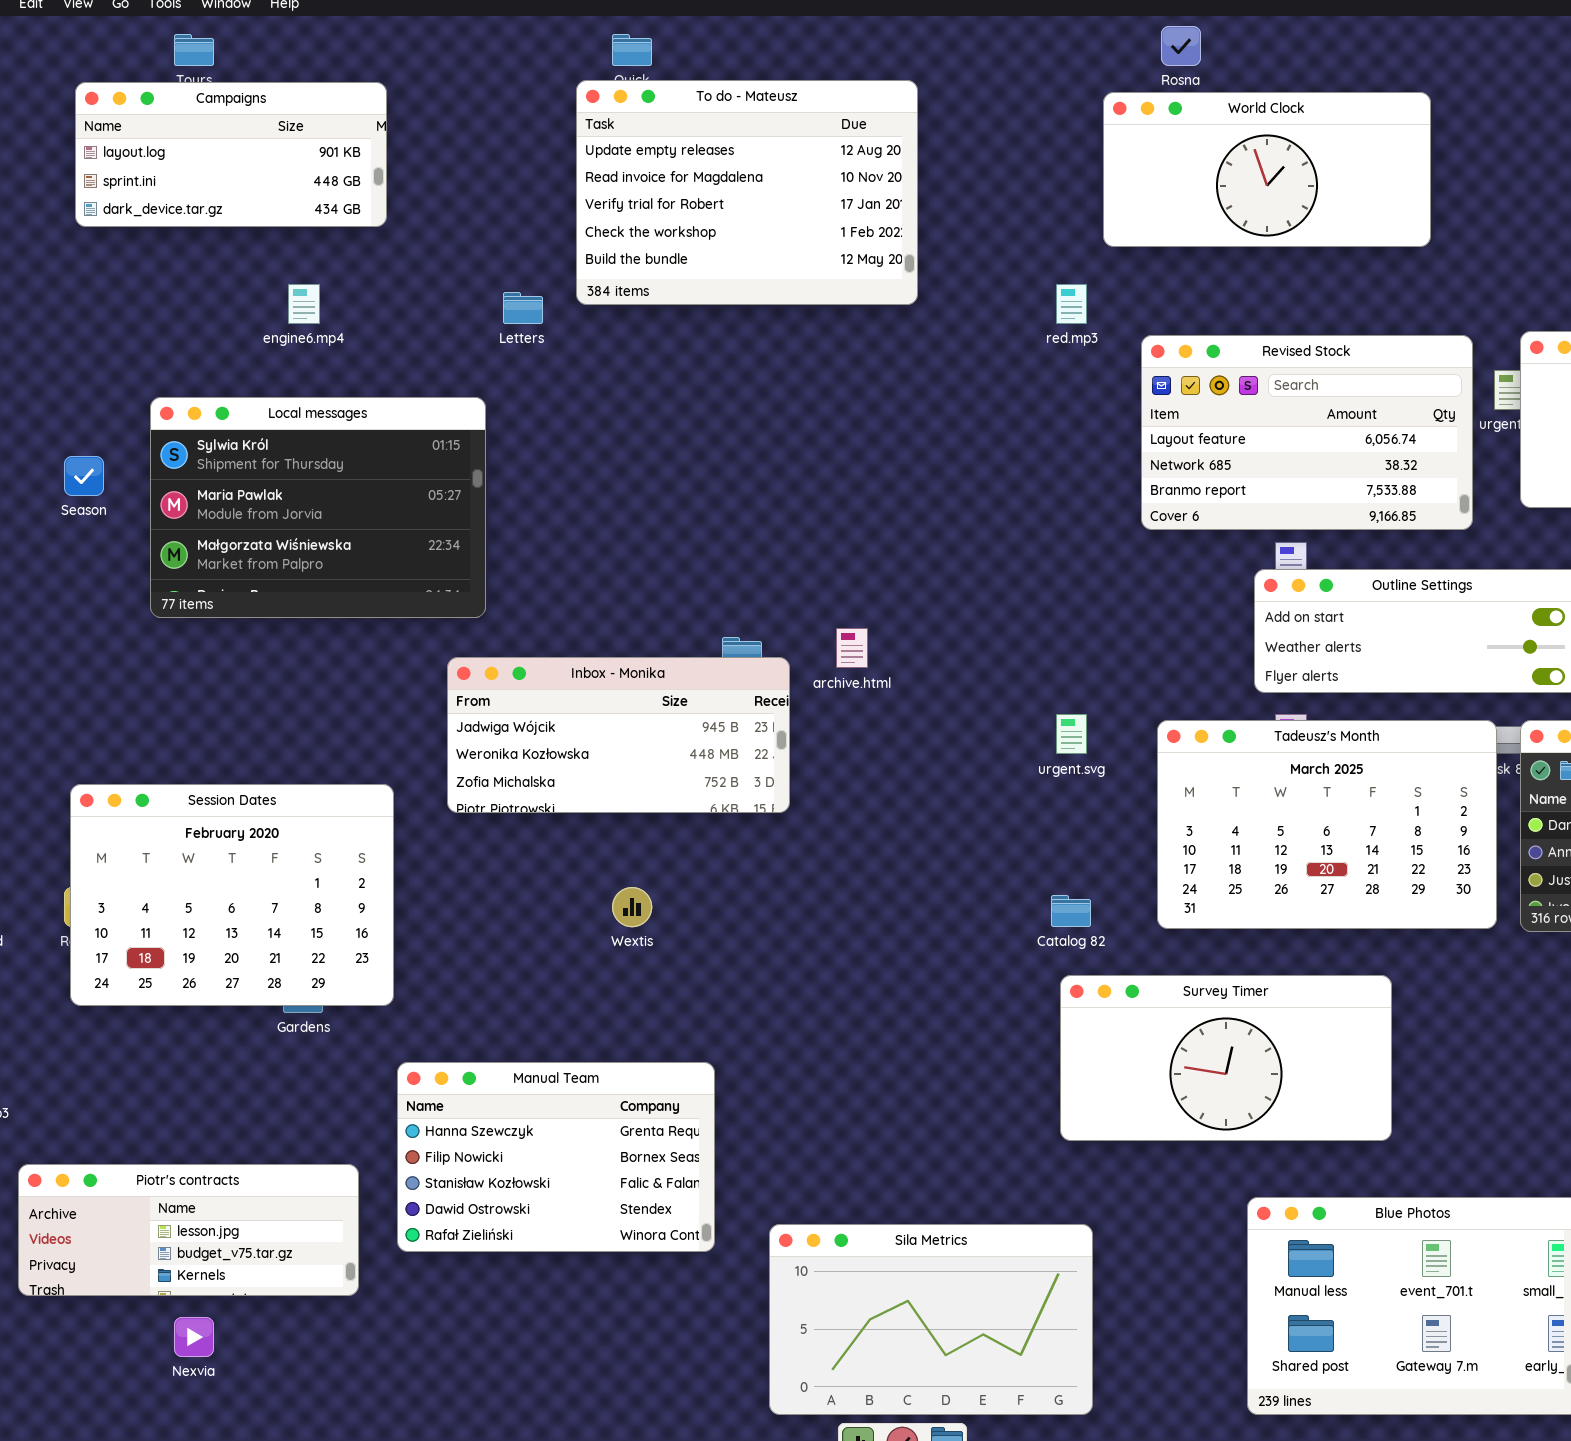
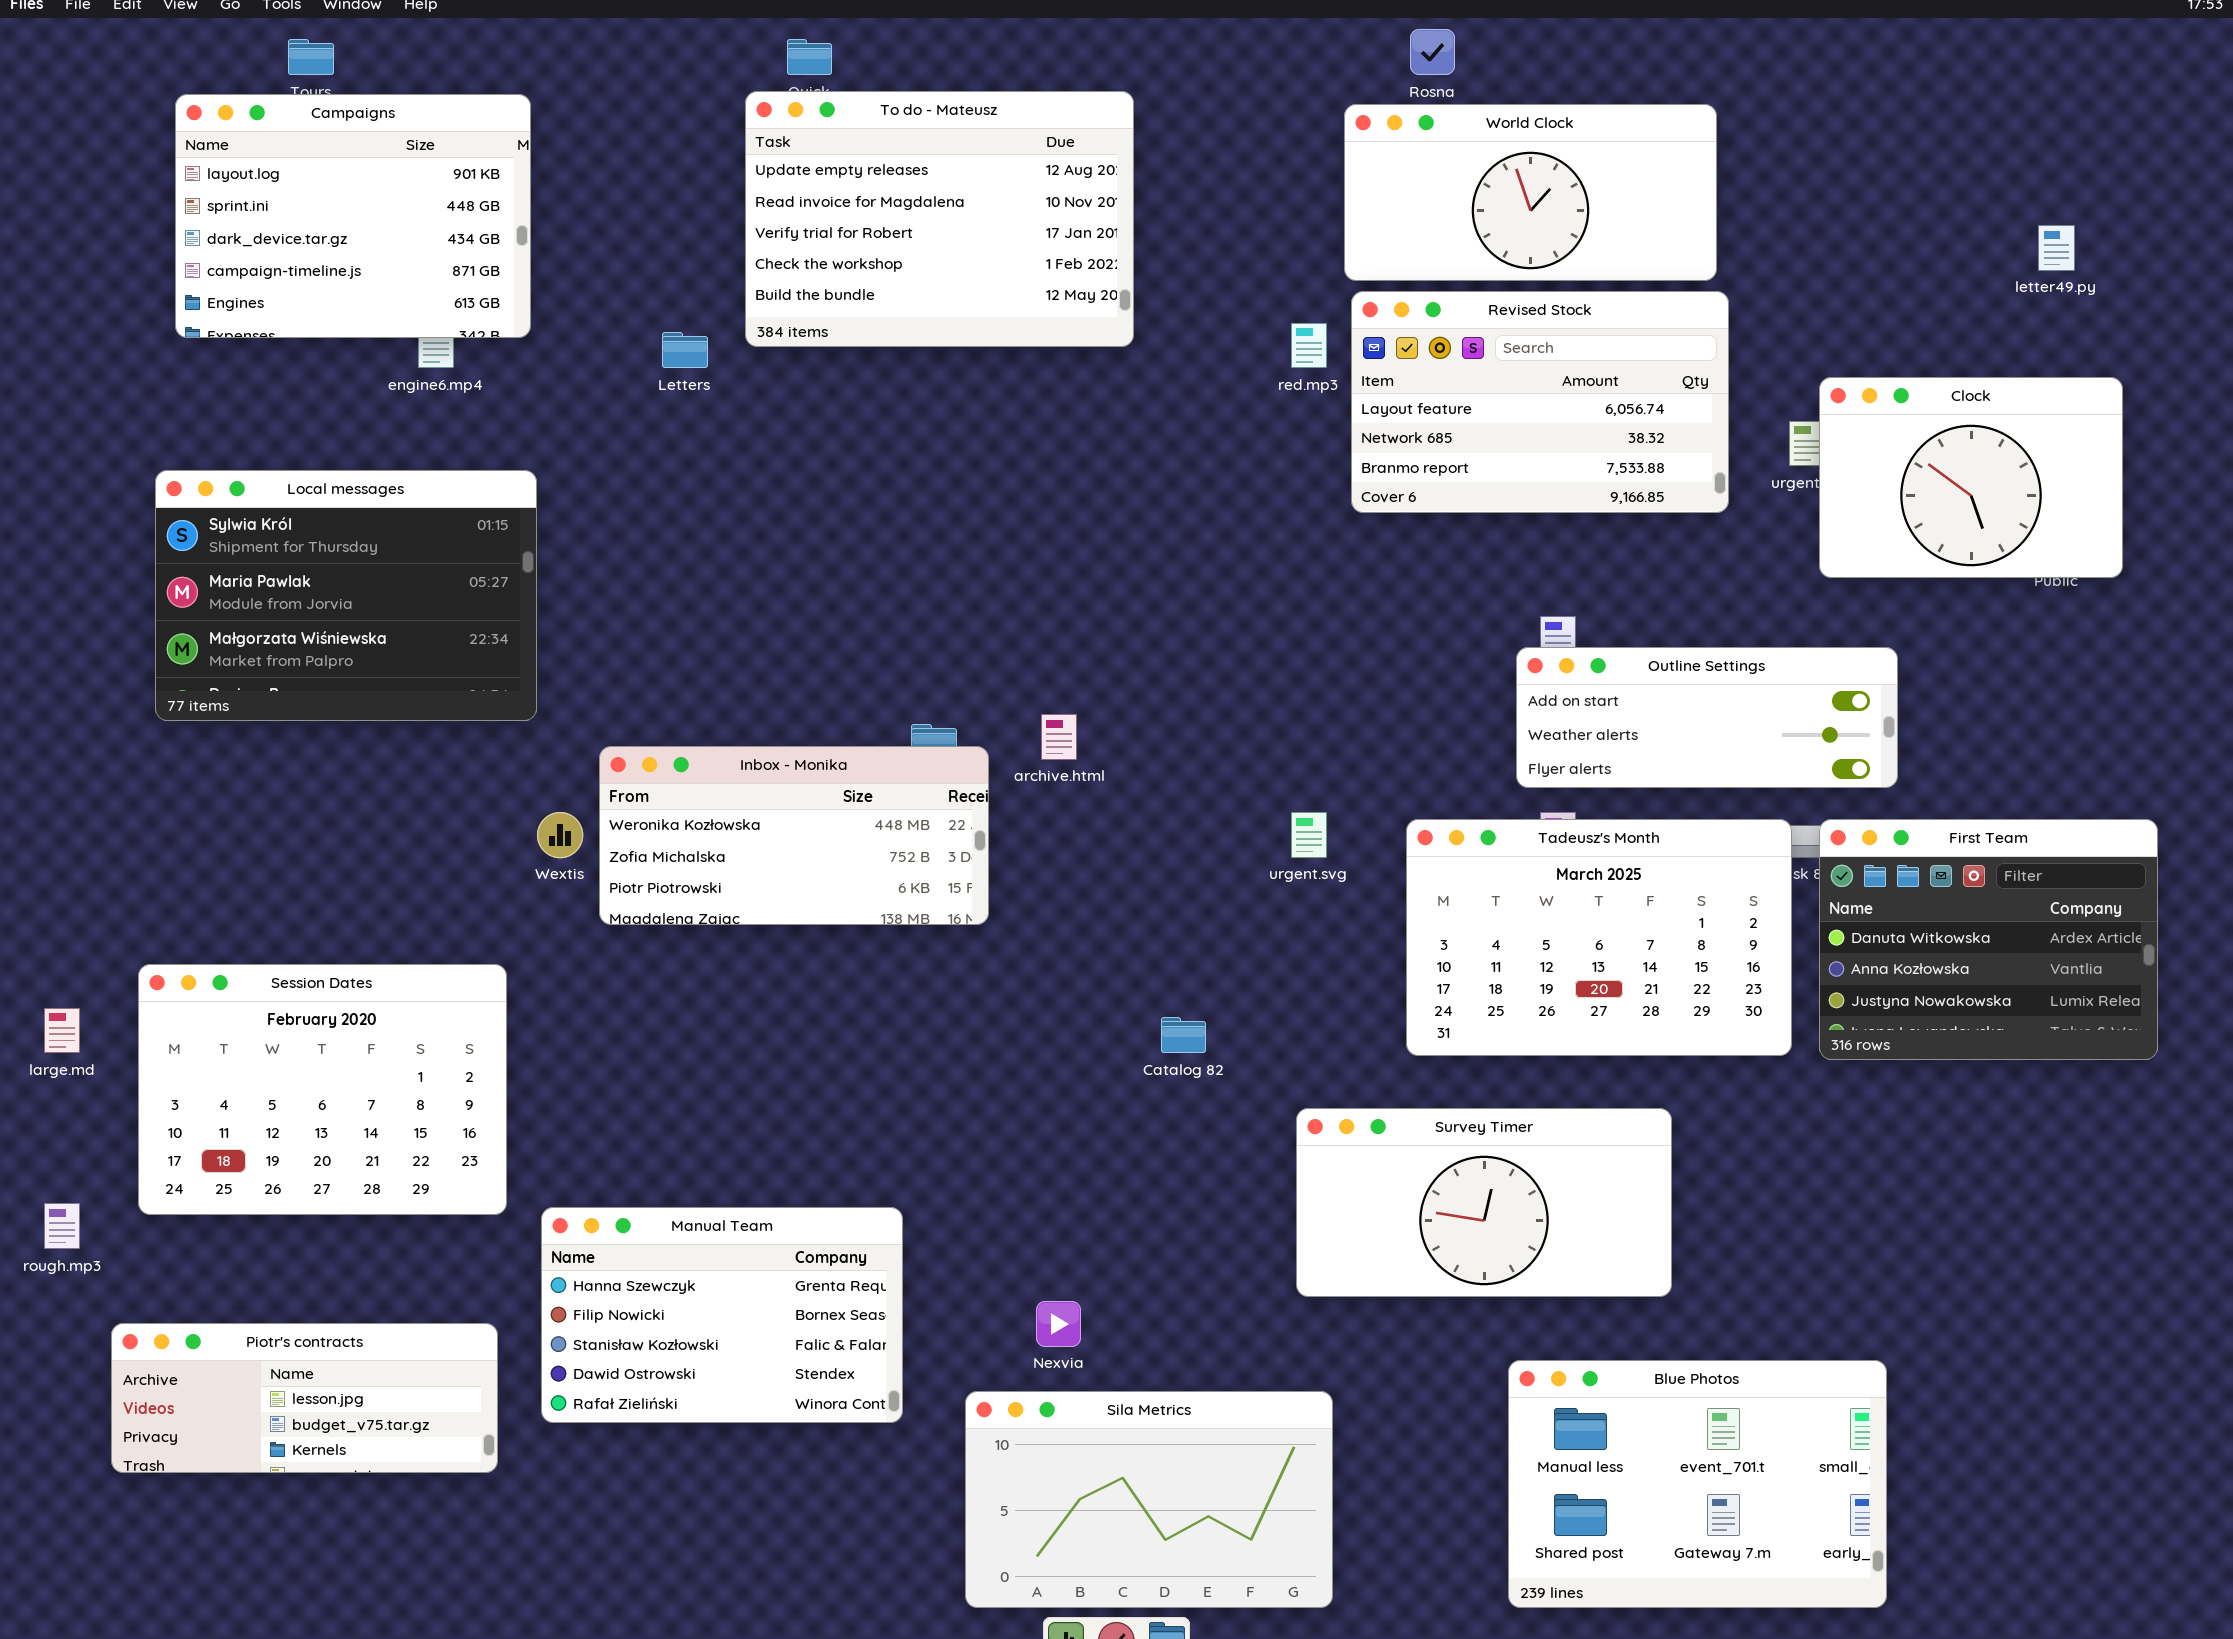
Campaigns: [75,82,387,227] -> [175,94,531,338], resized
Revised Stock: [1141,335,1473,530] -> [1351,291,1729,513], moved
Local messages: [150,397,486,618] -> [155,470,537,721], moved
Inbox - Monika: [447,657,790,813] -> [599,746,989,925], scrolled down 1 row
Session Dates: [70,784,394,1006] -> [138,964,507,1215], moved
Wextis: [612,887,652,927] -> [537,812,583,858], moved
Catalog 82: [1051,895,1091,927] -> [1161,1017,1206,1053], moved
Nexvia: [174,1317,214,1357] -> [1036,1301,1081,1347], moved

